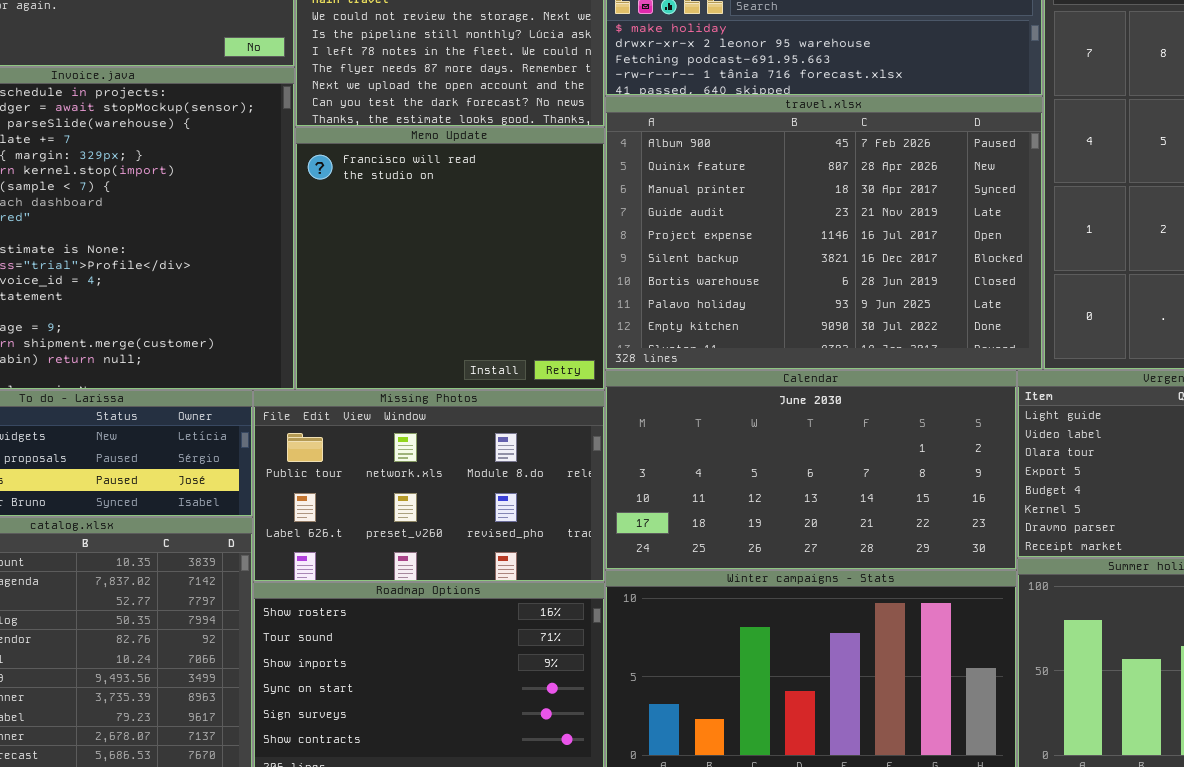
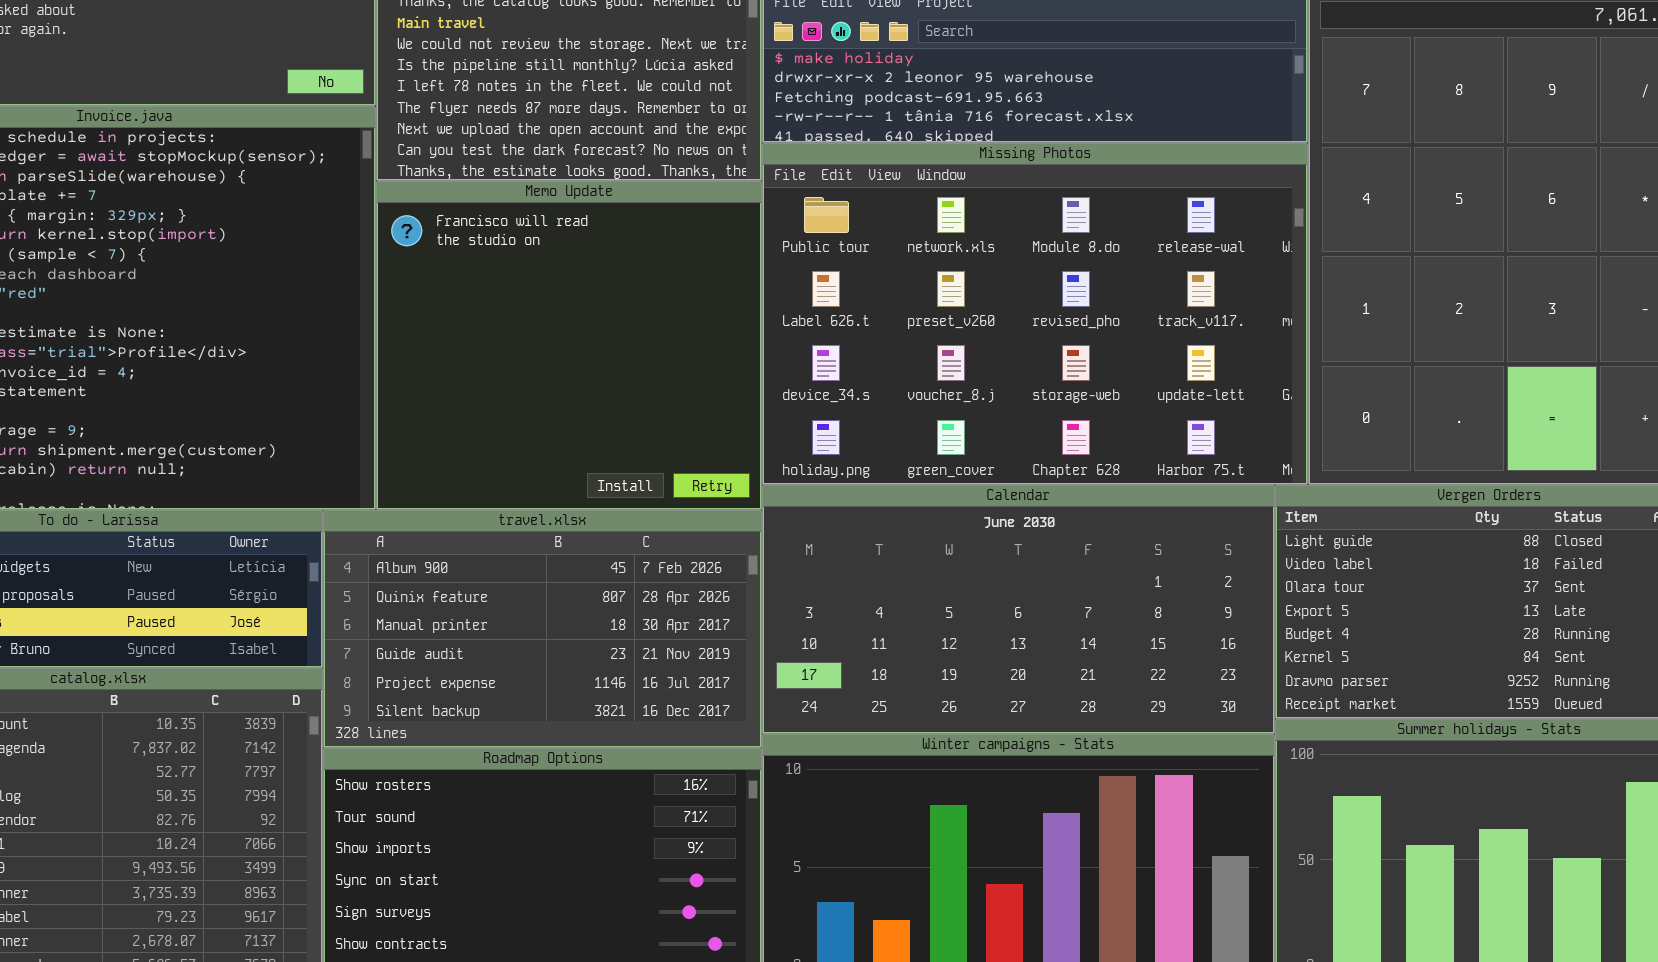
travel.xlsx: [605,96,1043,370] -> [323,510,762,748], moved, resized
Missing Photos: [253,390,605,582] -> [762,143,1308,485], moved, resized

